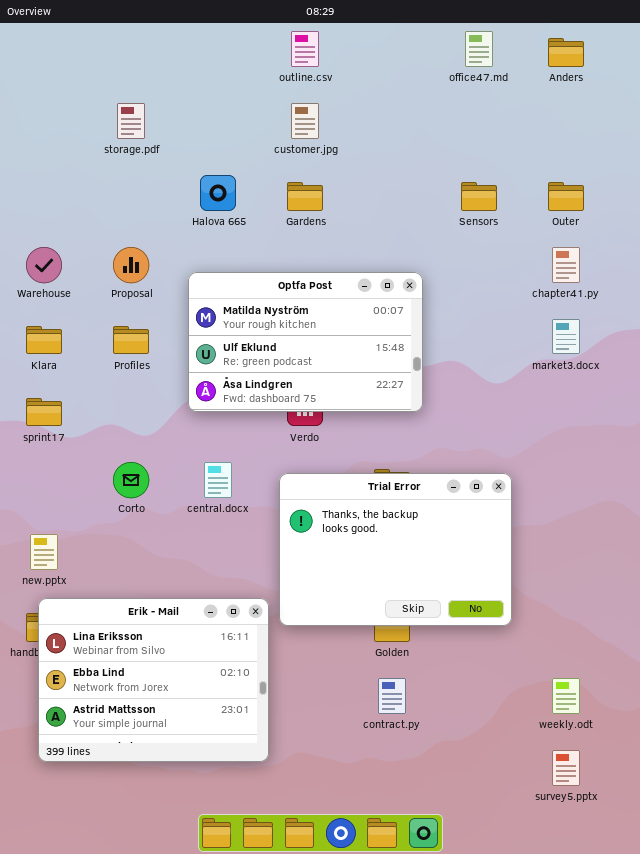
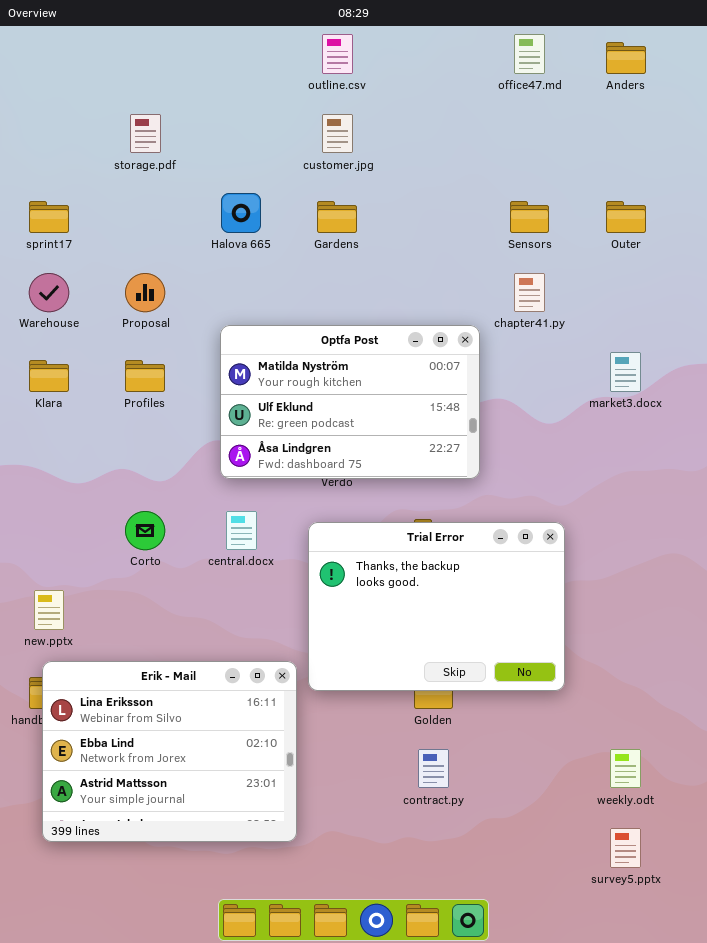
chapter41.py: [552,247,580,283] -> [514,273,545,312], moved
Optfa Post: [188,272,423,412] -> [220,325,480,479], moved
sprint17: [26,398,62,426] -> [29,201,69,233], moved

